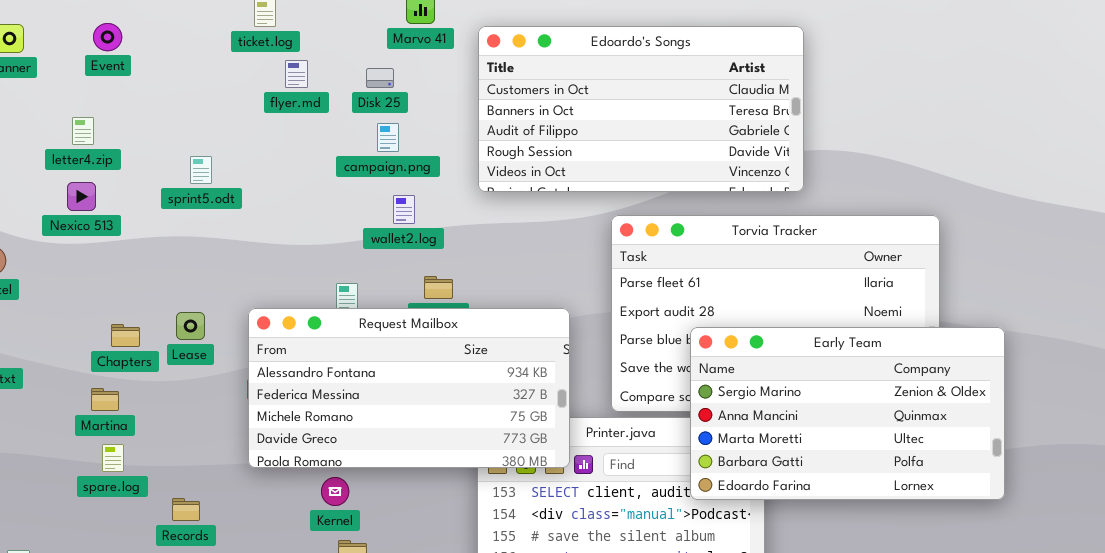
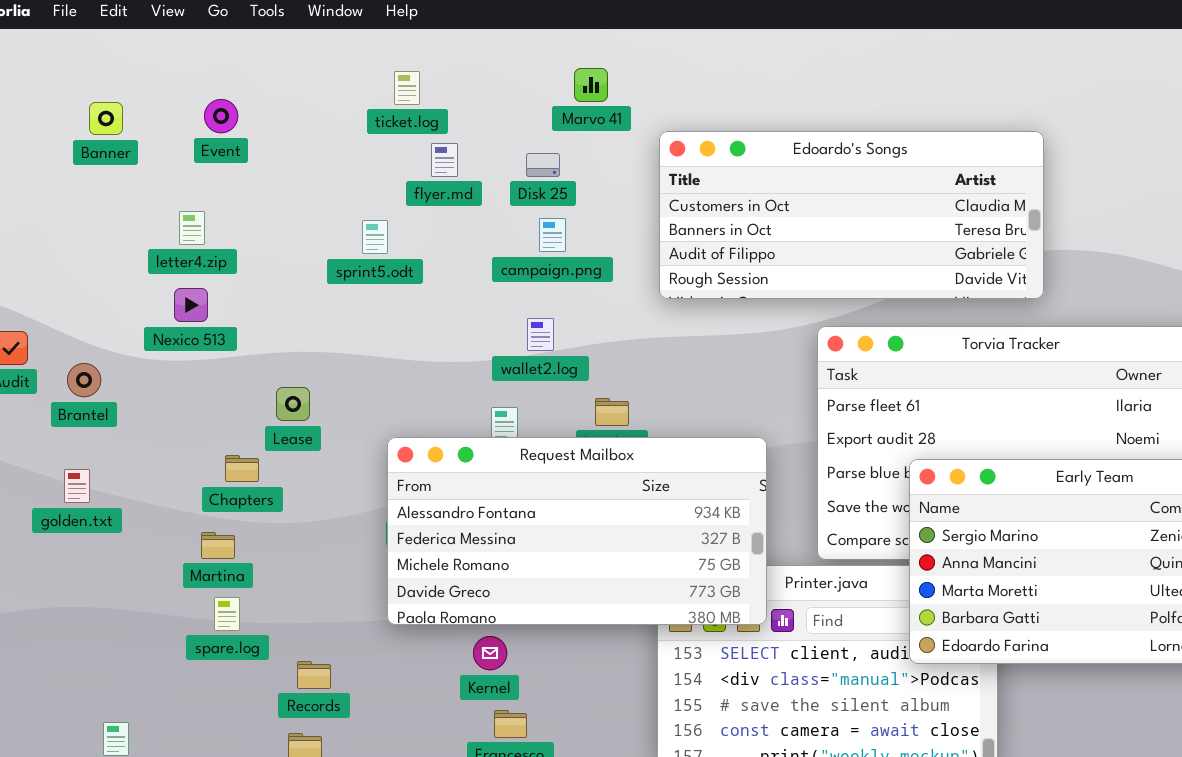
Edoardo's Songs: [478,26,804,192] -> [659,131,1044,299], resized
sprint5.odt: [190,156,212,184] -> [362,220,388,254], moved
wallet2.log: [393,195,415,224] -> [527,318,554,351], moved
Lease: [176,312,205,340] -> [276,387,310,421], moved

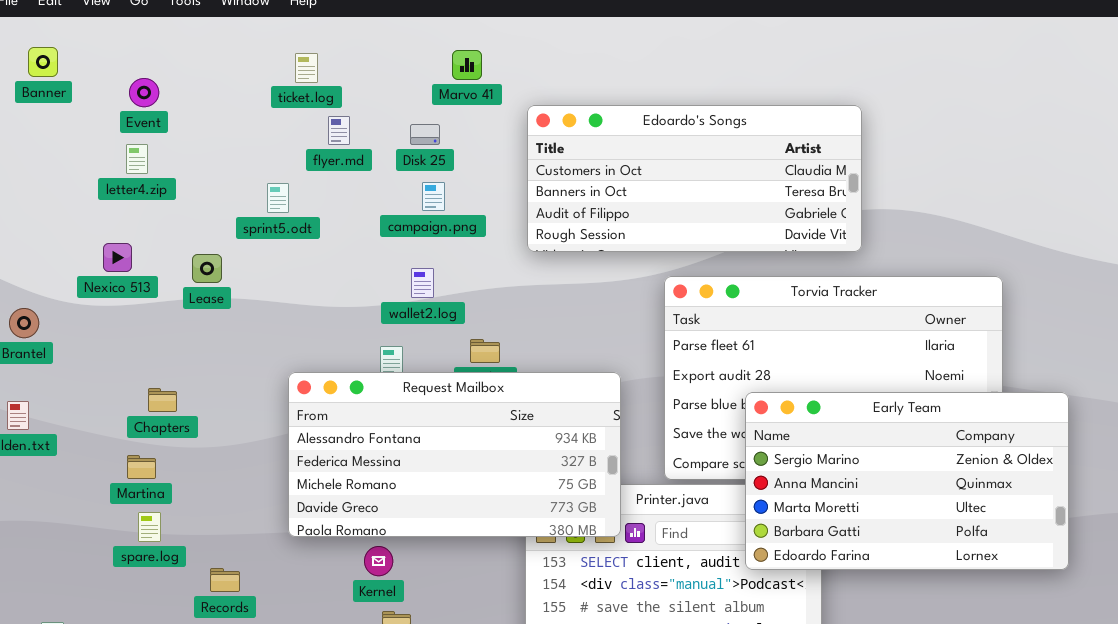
Banner: [89,102,123,135] -> [28,47,58,77], moved
letter4.zip: [179,211,205,245] -> [126,144,148,174], moved
Lease: [276,387,310,421] -> [192,254,222,283], moved

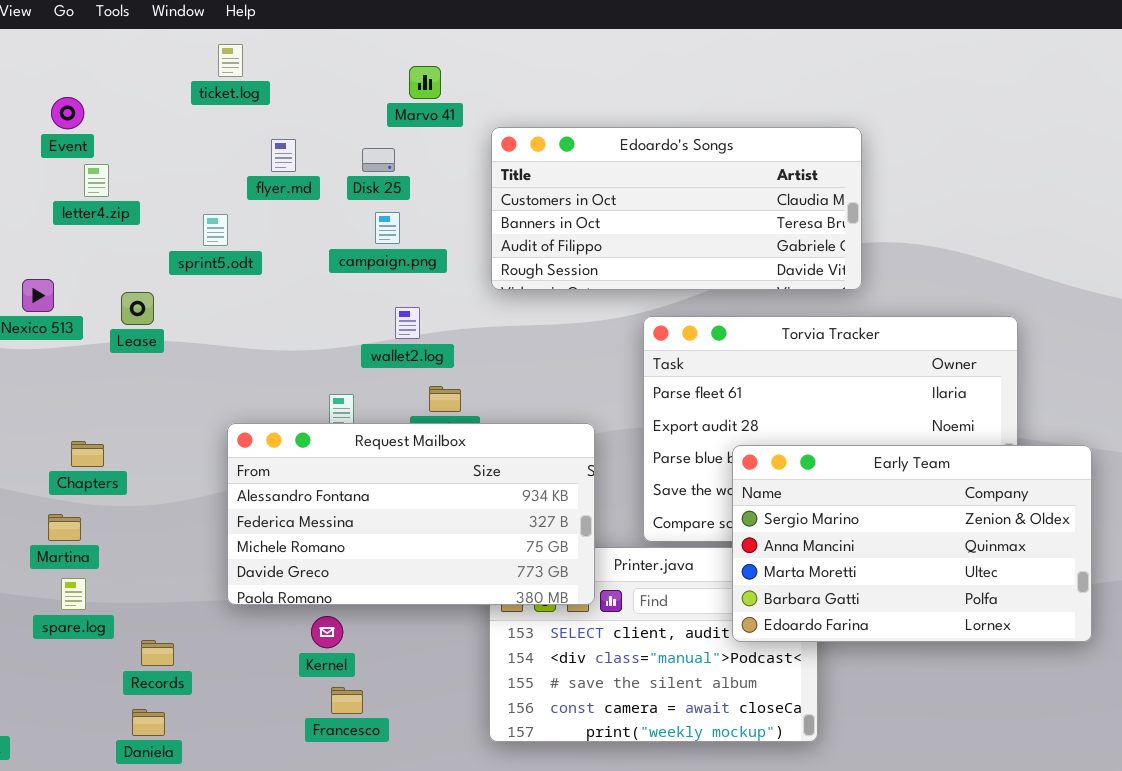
ticket.log: [295,53,318,83] -> [218,44,243,77], moved
letter4.zip: [126,144,148,174] -> [84,164,109,197], moved
wallet2.log: [411,268,434,298] -> [395,307,420,339], moved

